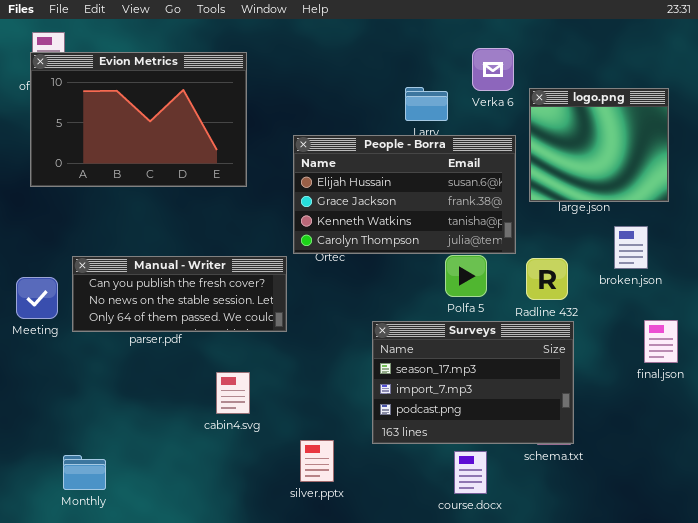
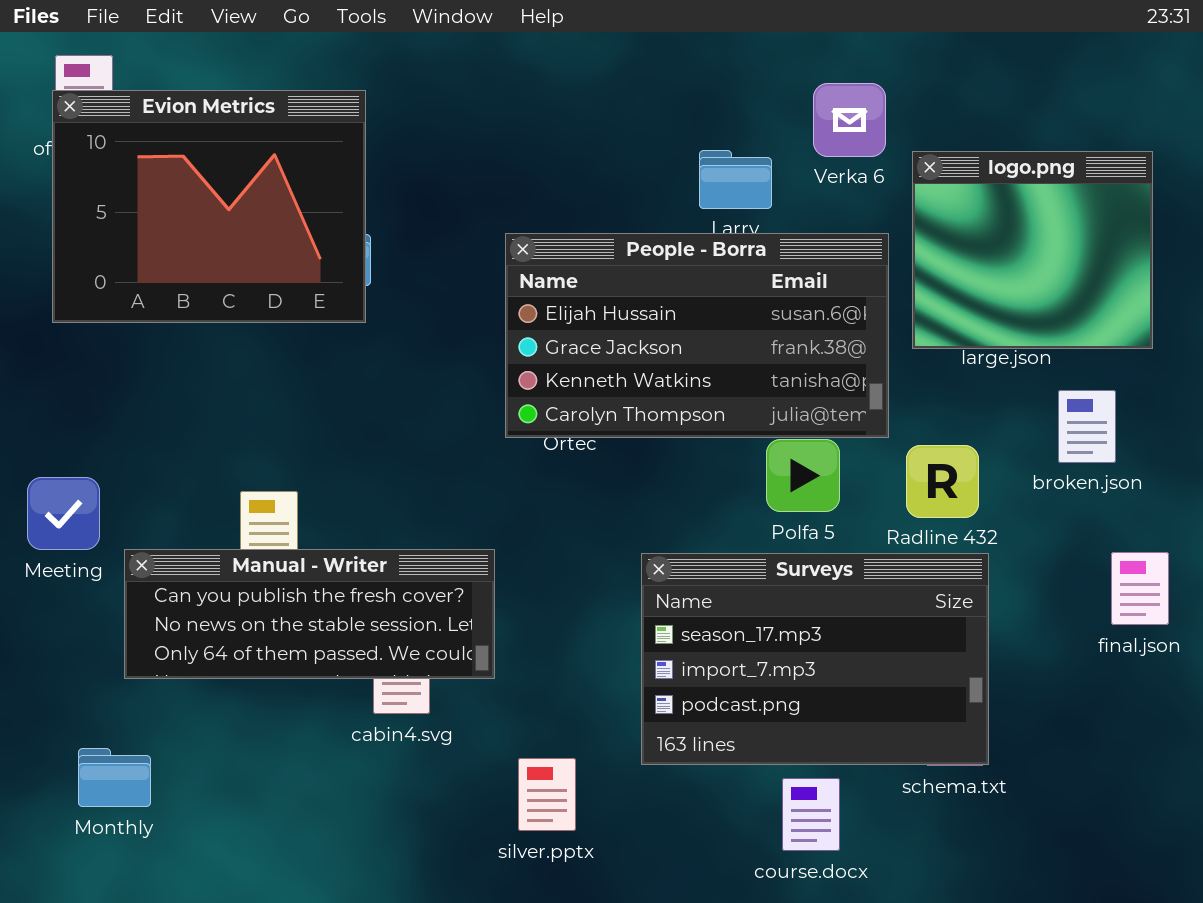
Evion Metrics: [30,52,247,187] -> [52,90,366,323], resized
Manual - Writer: [72,256,287,332] -> [124,549,495,679], moved
Monthly: [63,455,106,490] -> [78,748,151,807], moved

